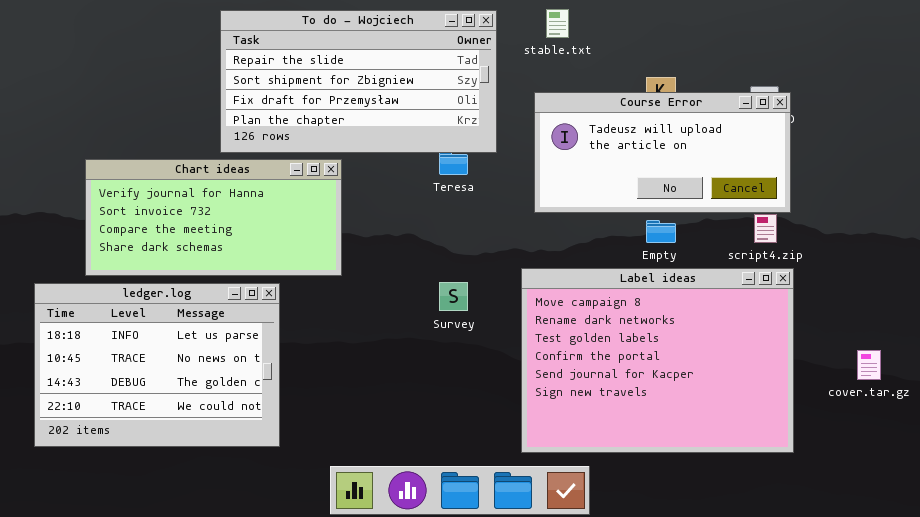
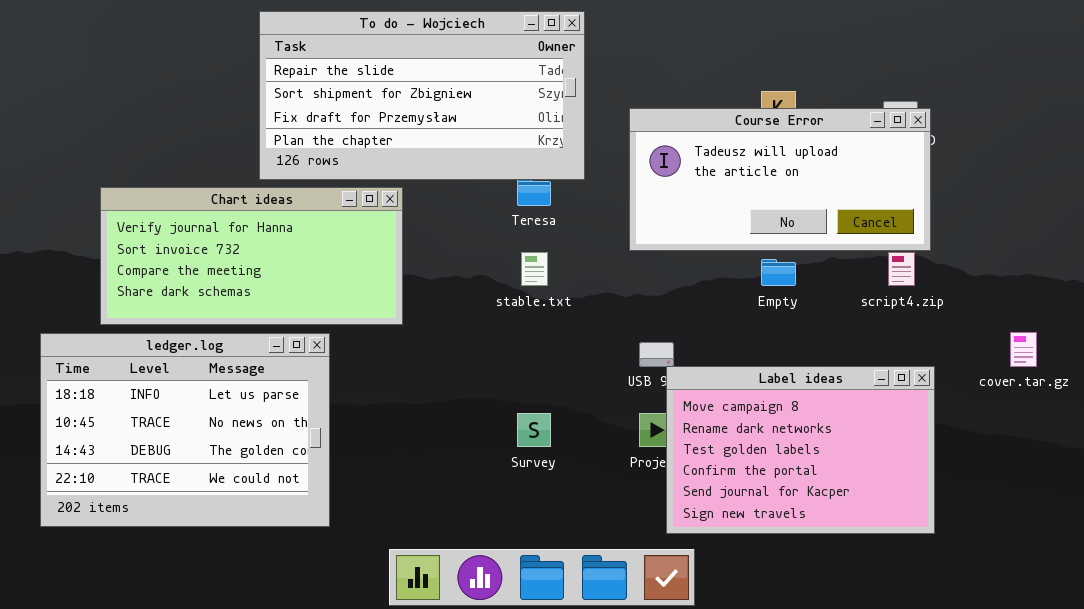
stable.txt: [546,9,569,38] -> [521,252,548,286], moved
Label ideas: [521,268,794,453] -> [666,366,935,534], resized
Survey: [439,282,468,311] -> [517,413,551,447], moved
cover.tar.gz: [857,350,881,380] -> [1010,332,1037,367], moved

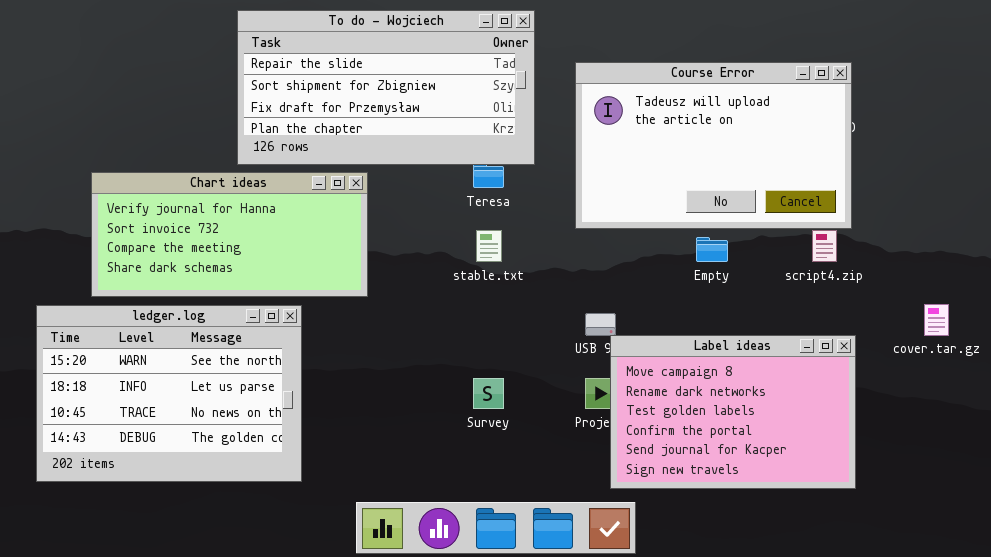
Course Error: [629,108,931,251] -> [575,62,852,229], resized
ledger.log: [40,333,330,527] -> [36,305,302,482], scrolled up 1 row

